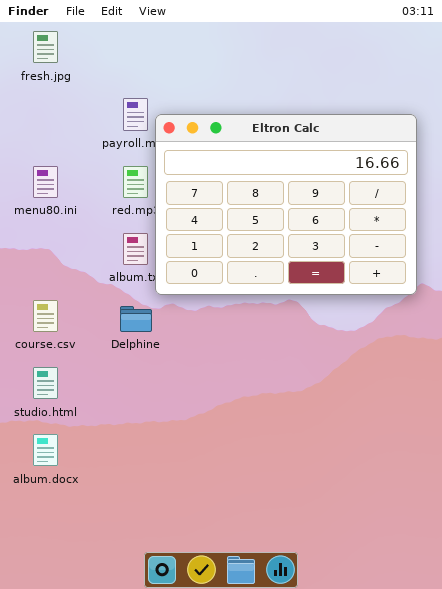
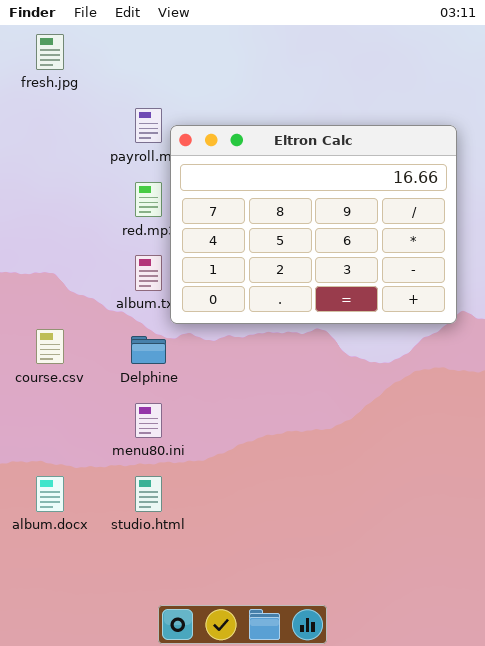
menu80.ini: [33,166,58,198] -> [135,403,162,438], moved
studio.html: [33,367,58,399] -> [135,476,162,512], moved

